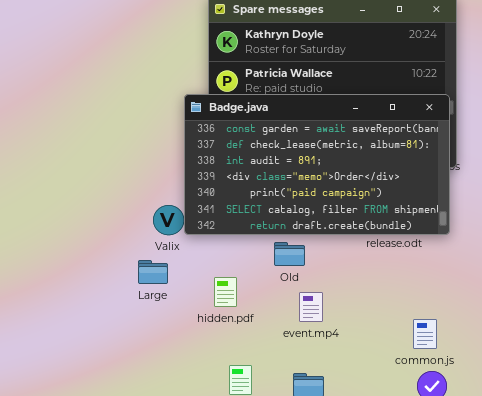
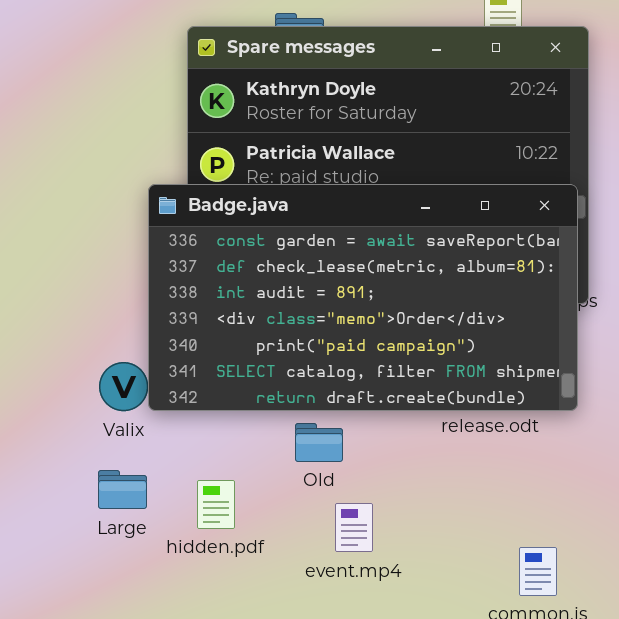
Large: [138,260,168,284] -> [98,470,147,509], moved

